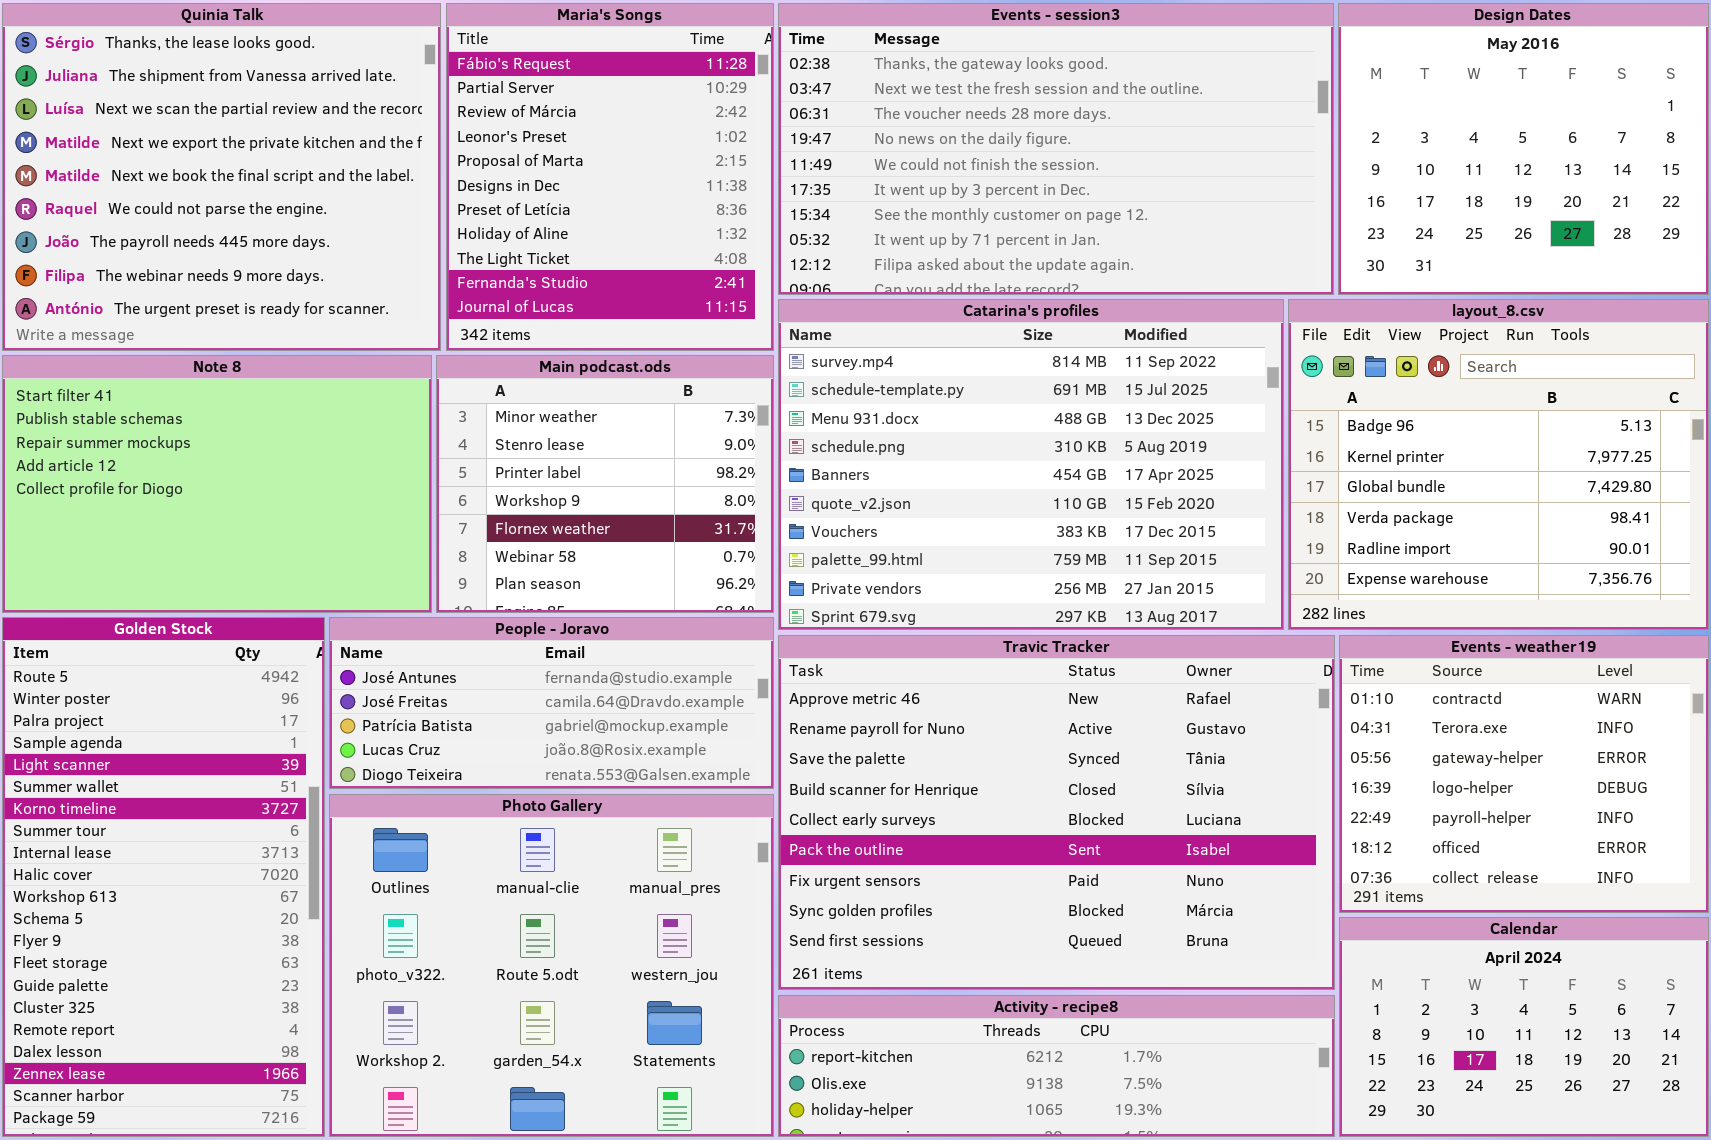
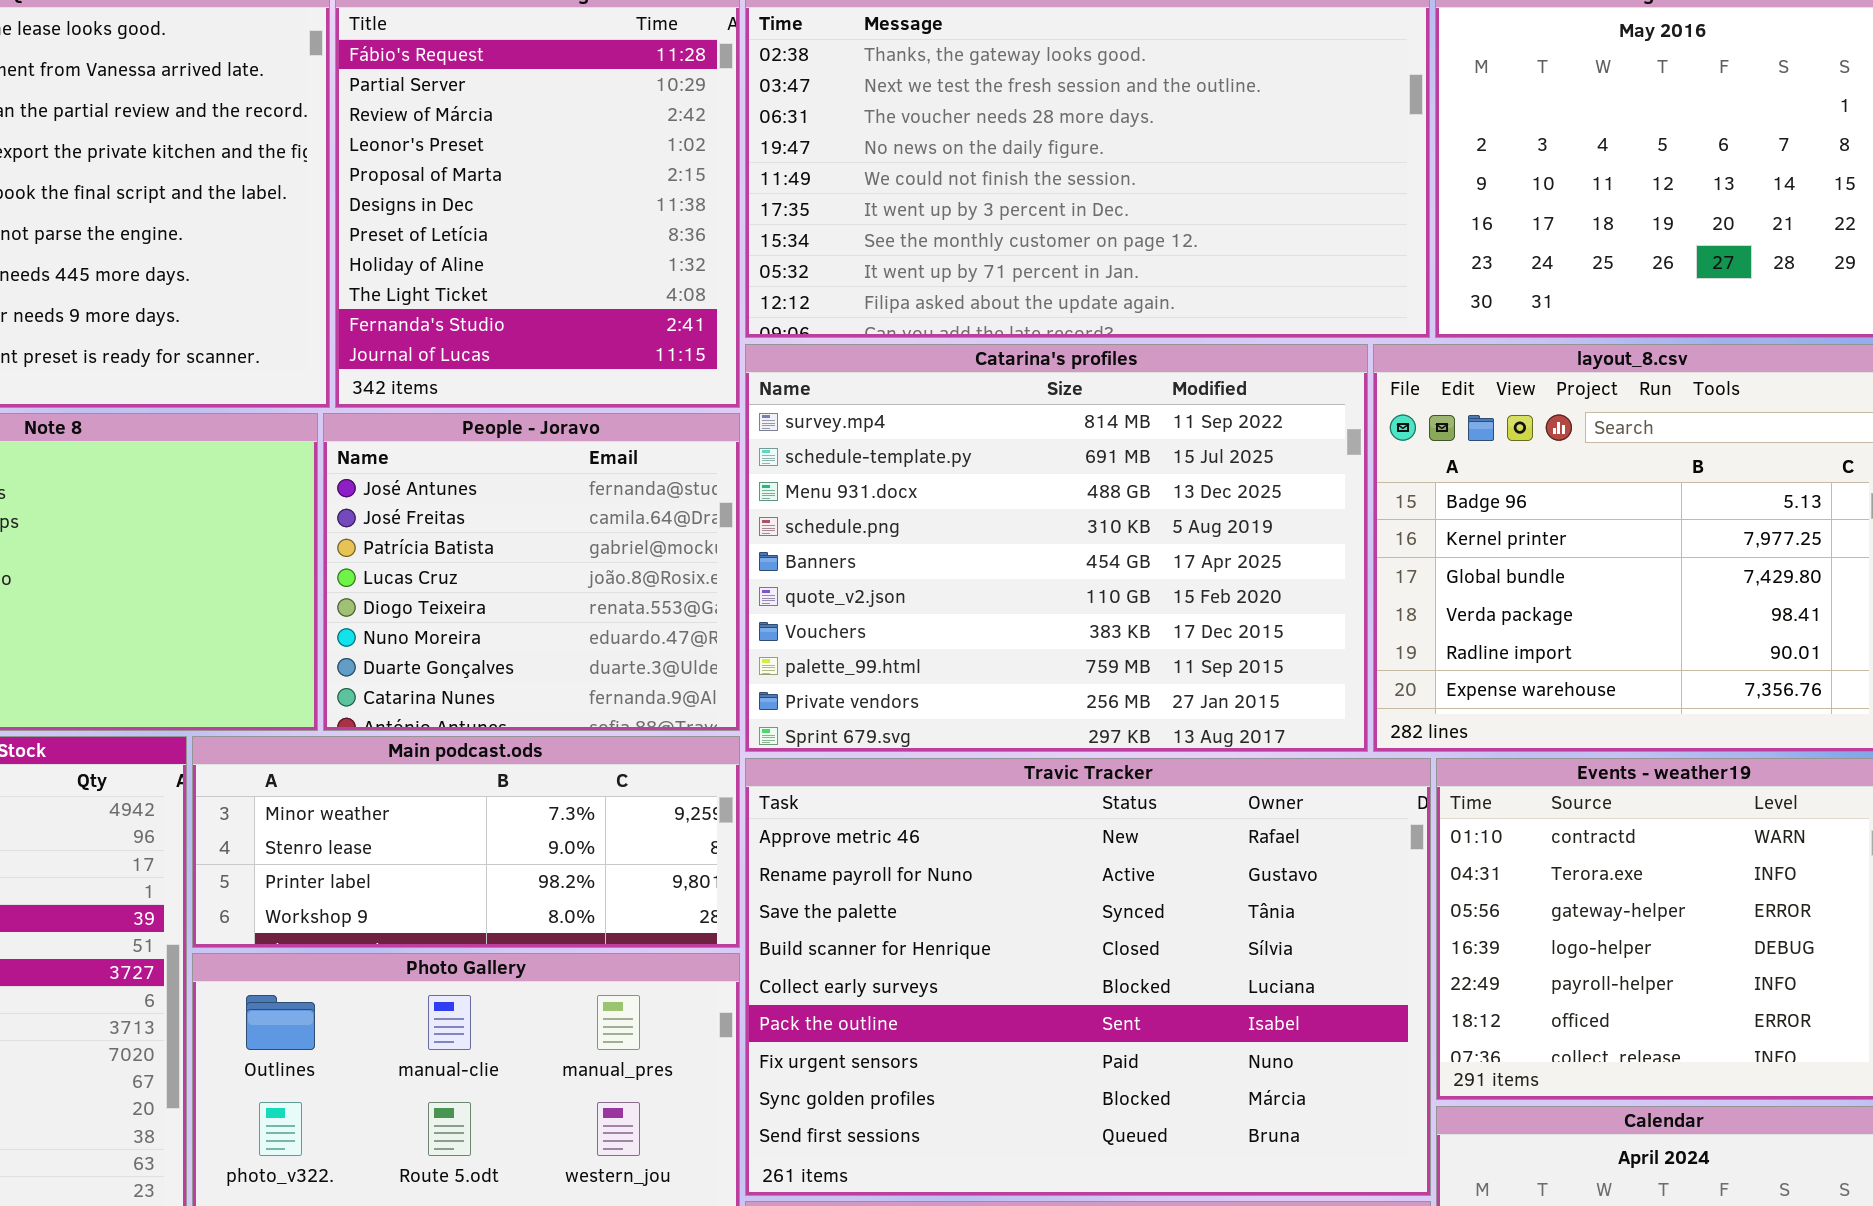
Main podcast.ods: [436,355,774,613] -> [192,736,740,948], moved, resized
People - Joravo: [329,617,774,789] -> [323,413,740,731], moved, resized

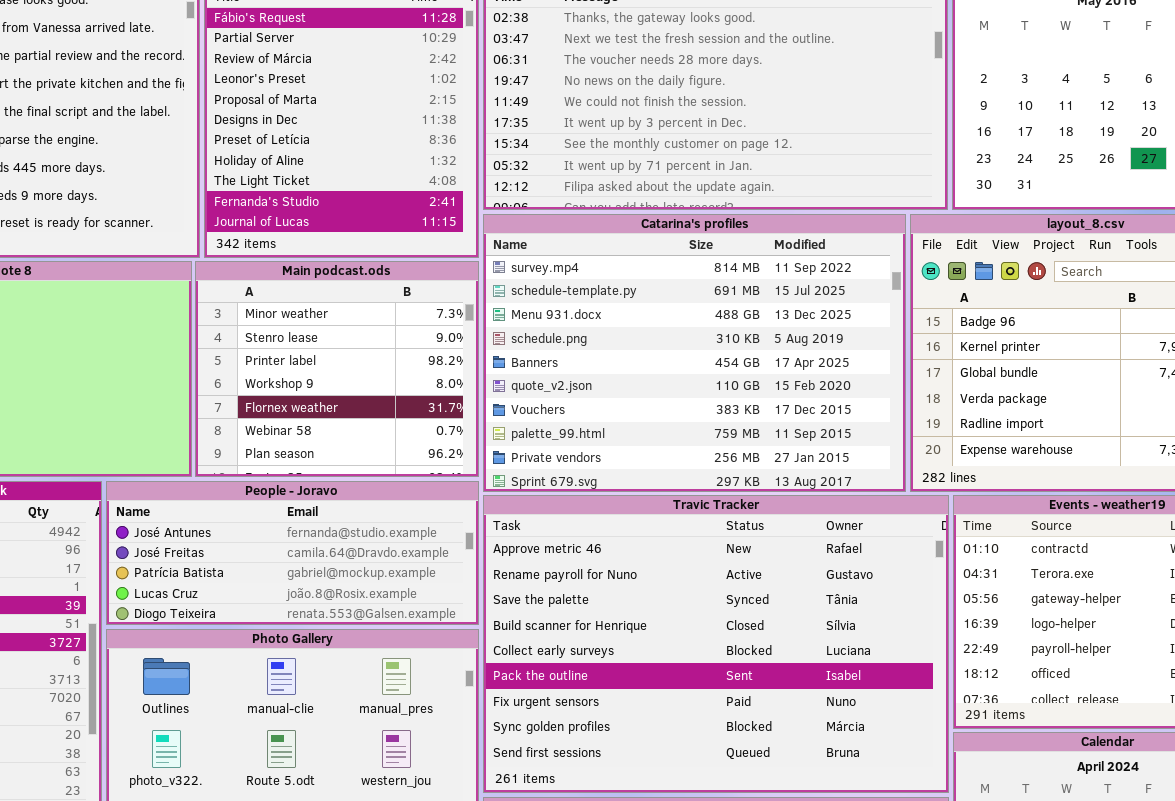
People - Joravo: [323,413,740,731] -> [106,481,479,625], moved, resized
Main podcast.ods: [192,736,740,948] -> [195,261,479,477], moved, resized

